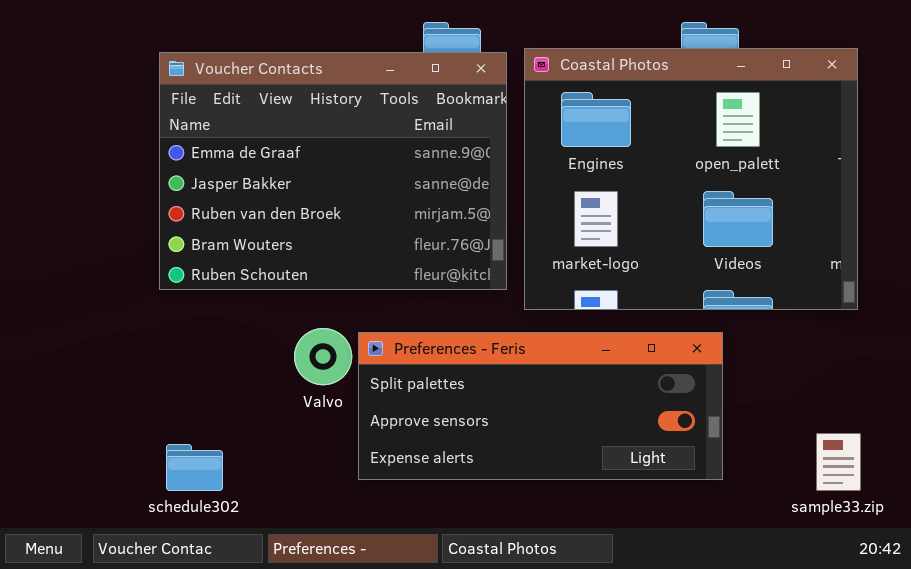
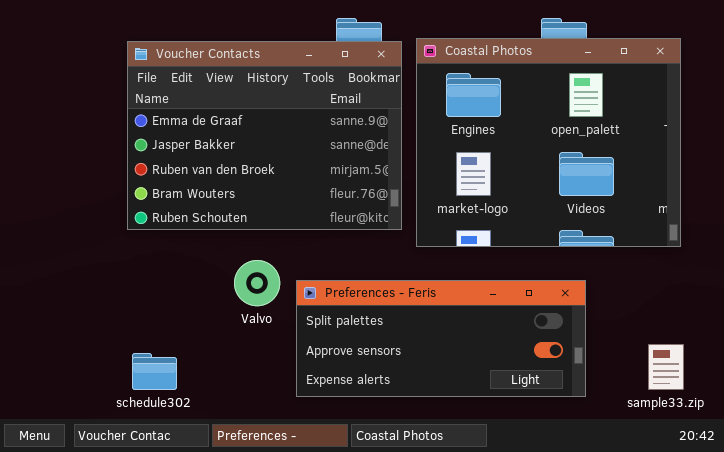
Preferences - Feris: [358,332,723,480] -> [296,280,586,397], moved

